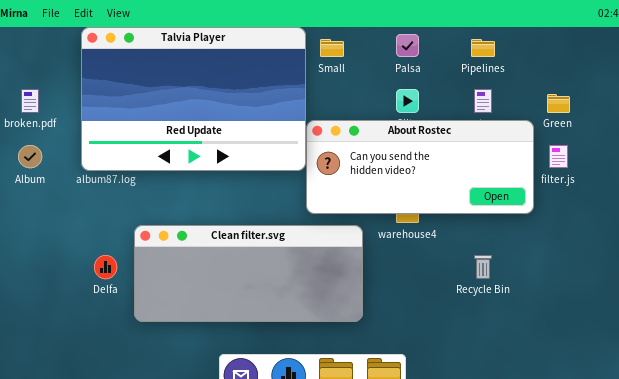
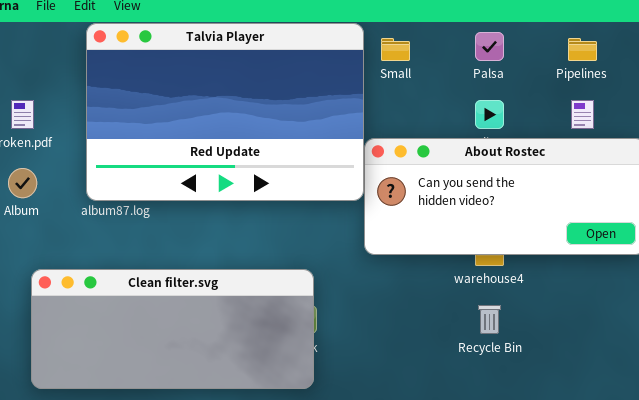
Clean filter.svg: [134,225,363,322] -> [31,269,314,389], moved
Recycle Bin: [474,255,492,279] -> [478,305,501,334], moved

